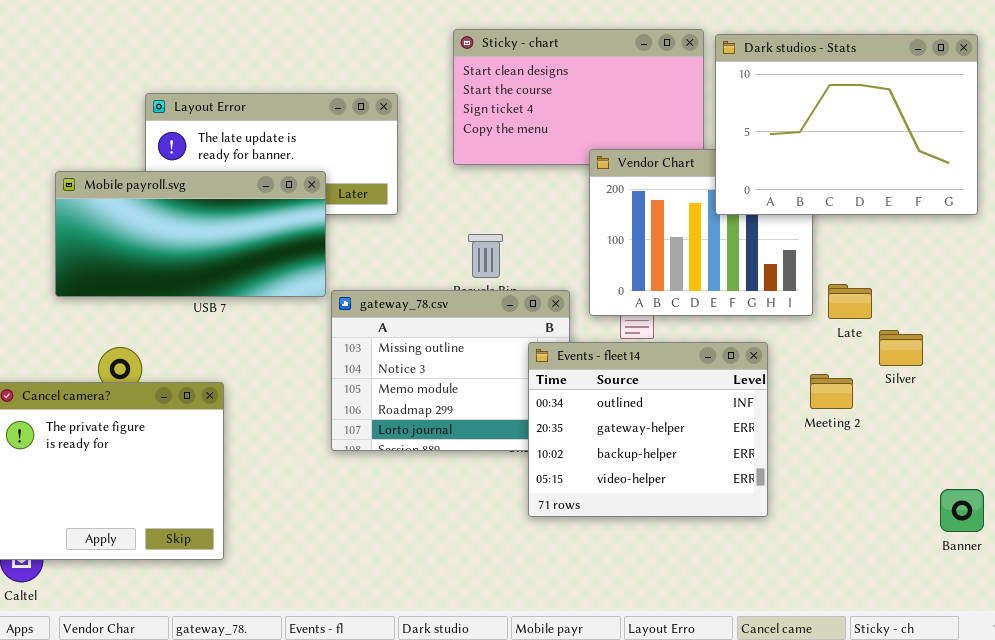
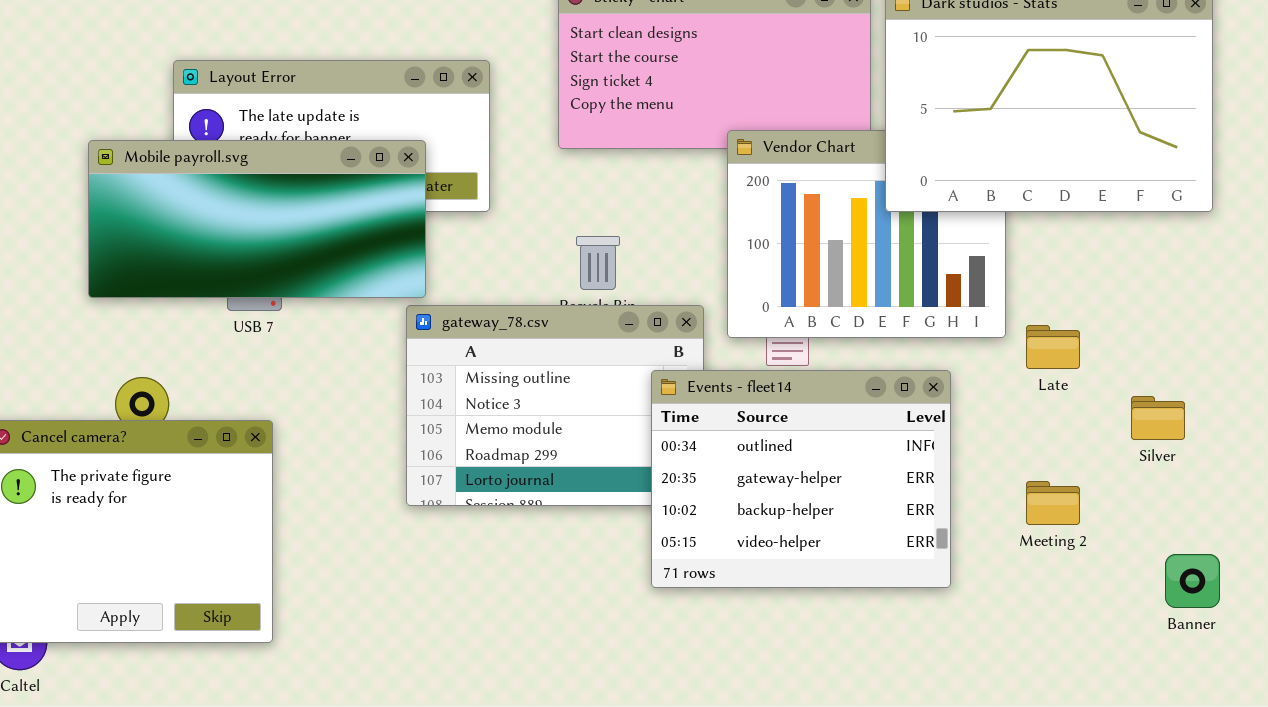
Mobile payroll.svg: [55,171,326,297] -> [88,140,426,298], moved
Late: [828,284,872,319] -> [1026,325,1080,369], moved
Silver: [879,330,923,366] -> [1131,396,1185,440], moved
Meeting 2: [810,374,853,409] -> [1026,481,1080,525], moved

